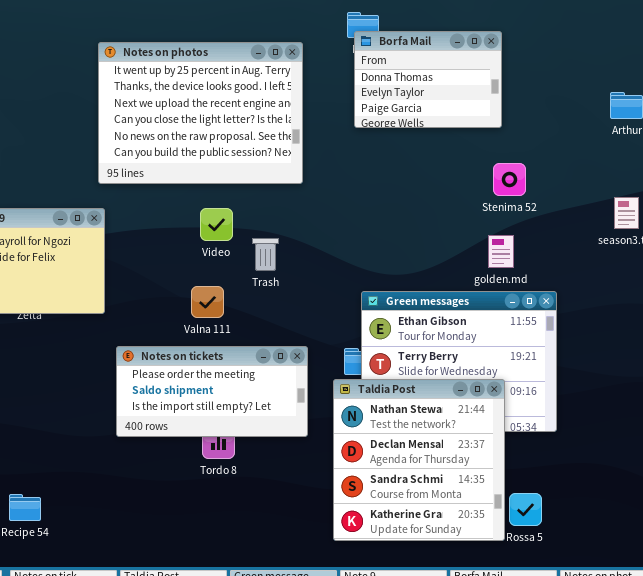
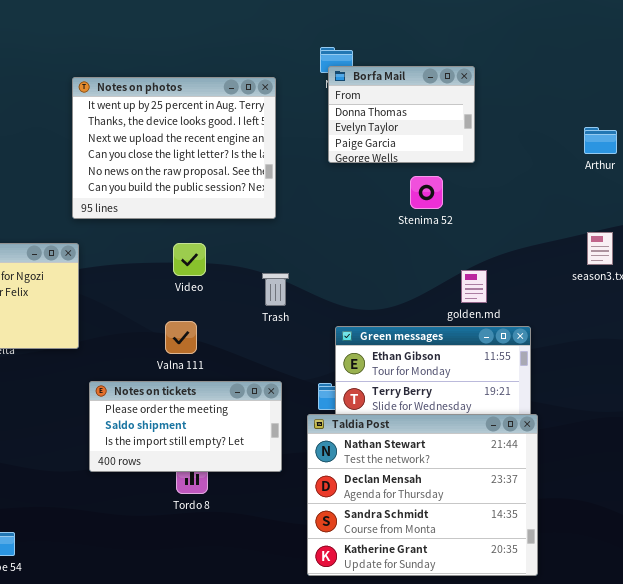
Stenima 52: [493,163,526,196] -> [410,176,443,209], moved
Trash: [252,238,279,271] -> [262,273,289,306], moved
Taldia Post: [333,379,505,541] -> [307,414,538,576], resized

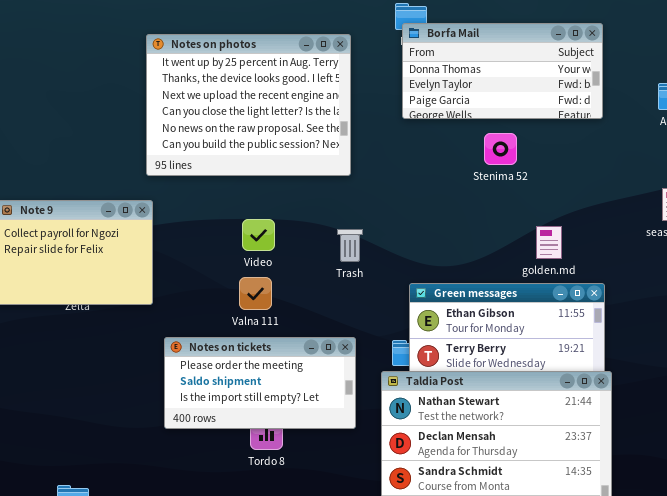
Borfa Mail: [328,66,475,163] -> [402,23,603,119], resized
Video: [173,243,206,276] -> [242,219,275,251], moved

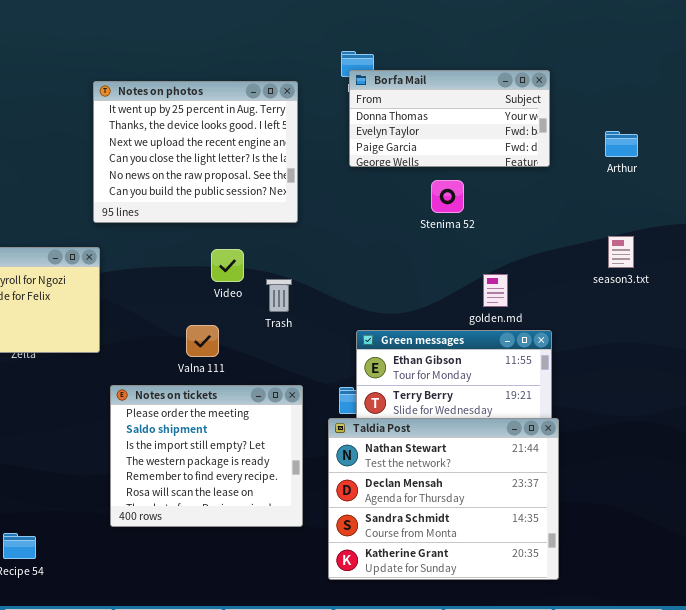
Video: [242,219,275,251] -> [211,249,244,282], moved
Trash: [337,229,363,262] -> [266,279,292,312], moved
Notes on tickets: [164,337,356,429] -> [110,385,303,527], resized

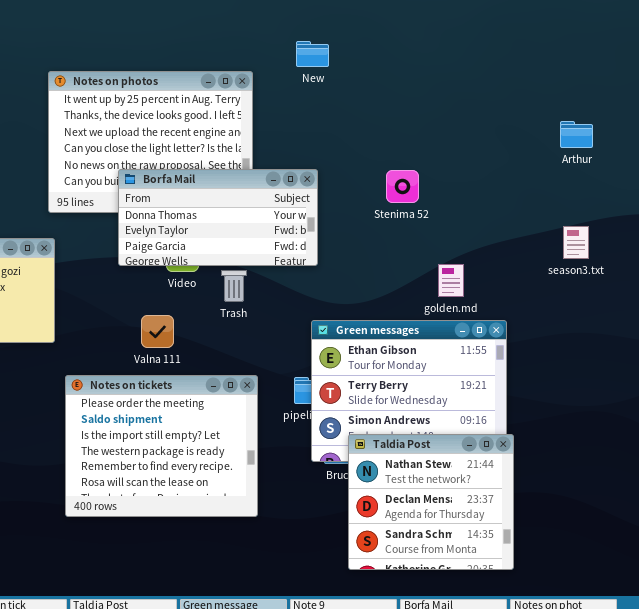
Borfa Mail: [349,70,550,167] -> [118,169,318,266], moved
Taldia Post: [328,418,559,580] -> [348,434,514,570], resized

